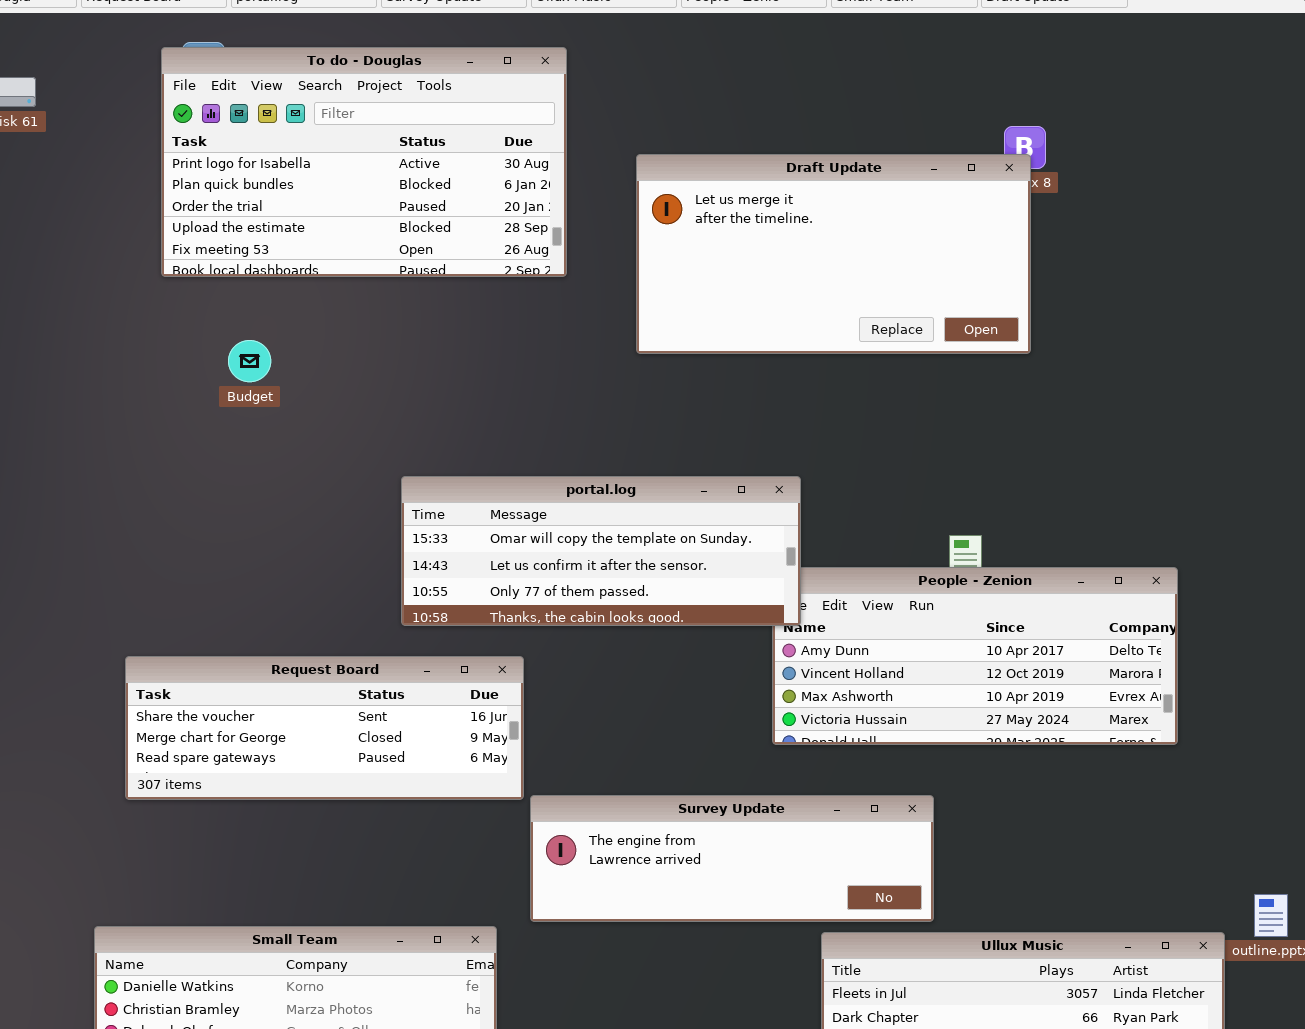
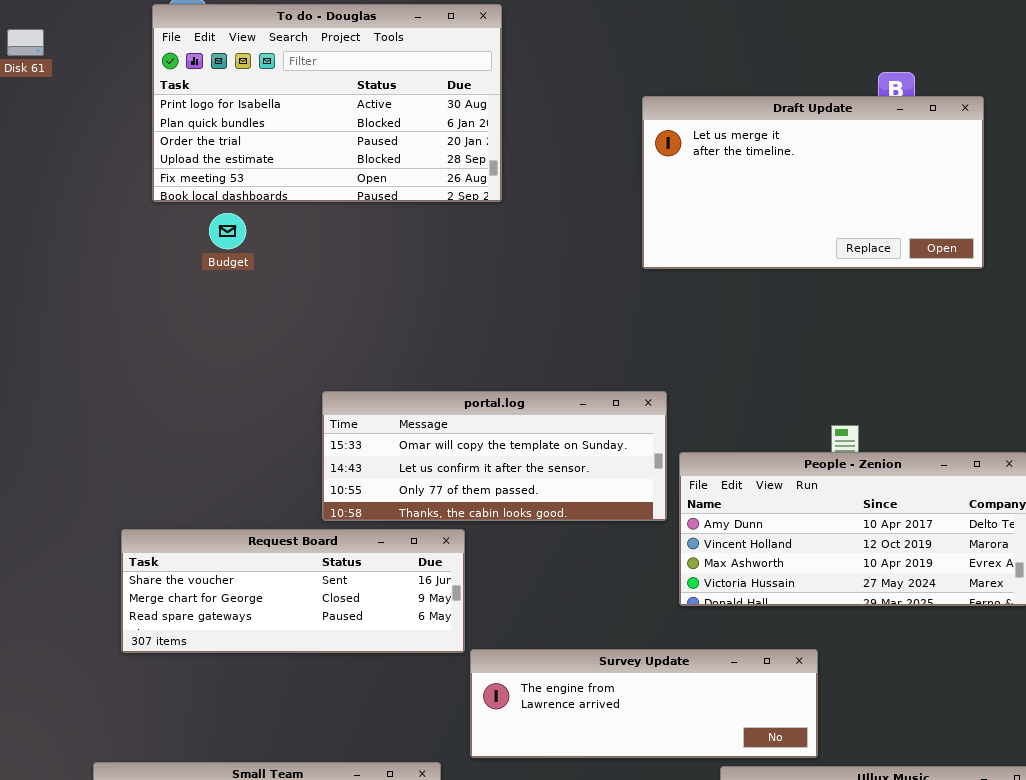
Draft Update: [636,154,1031,354] -> [642,96,984,269], moved
Budget: [228,340,271,382] -> [209,213,246,249], moved
portal.log: [401,476,801,626] -> [322,391,667,521], moved

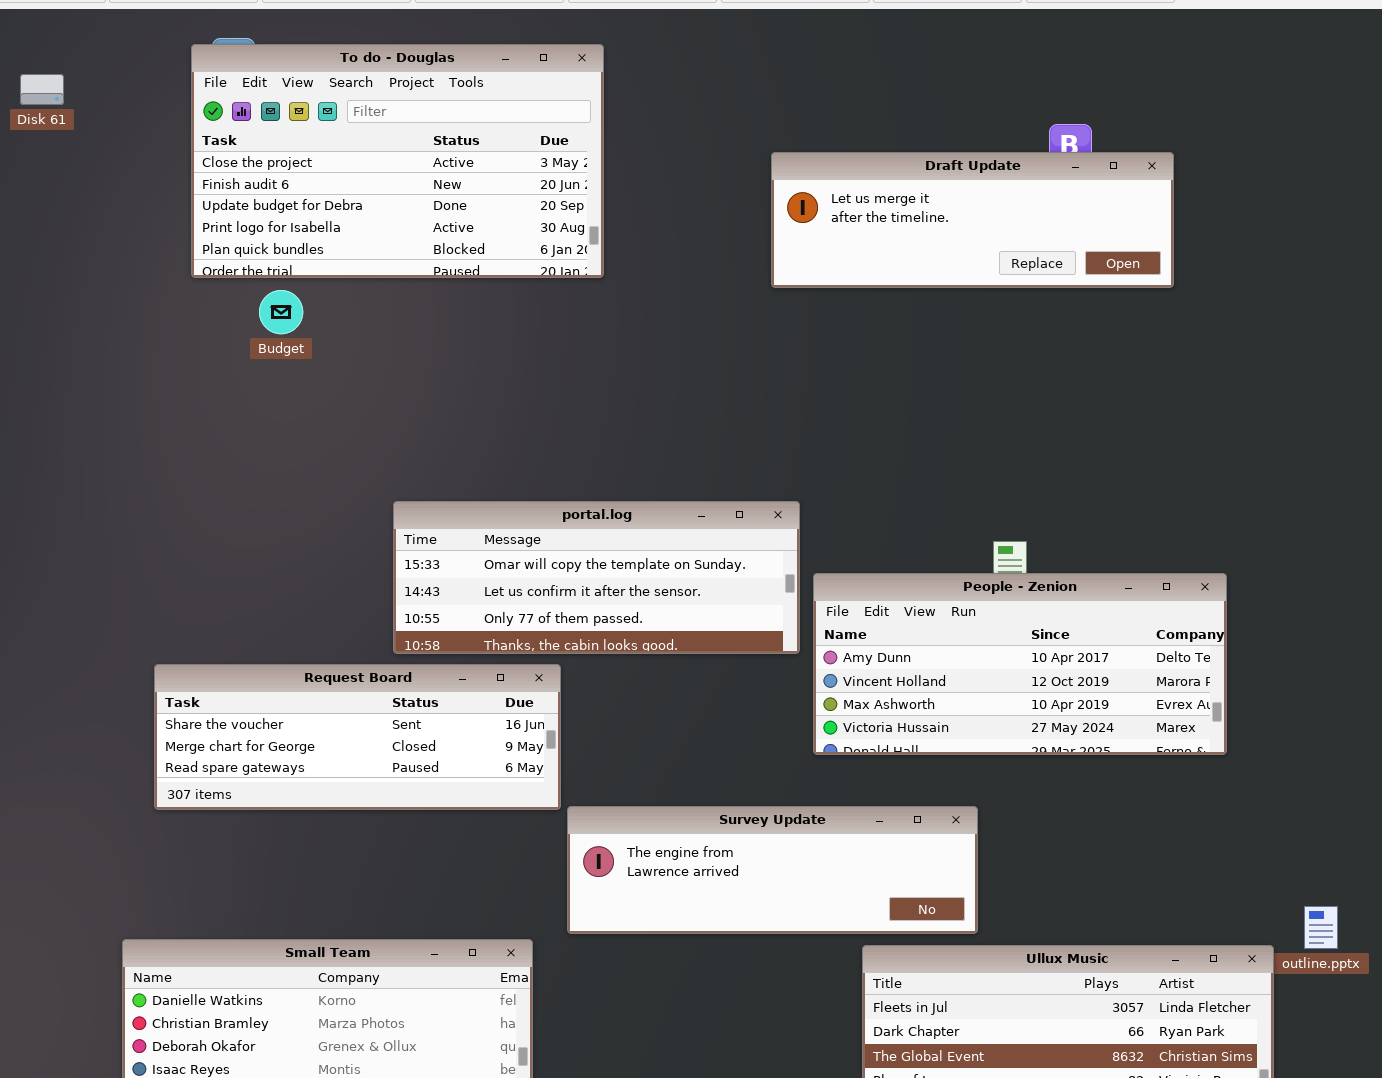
To do - Douglas: [152,4,502,202] -> [191,44,604,278], scrolled up 3 rows
Draft Update: [642,96,984,269] -> [771,152,1174,288], resized

